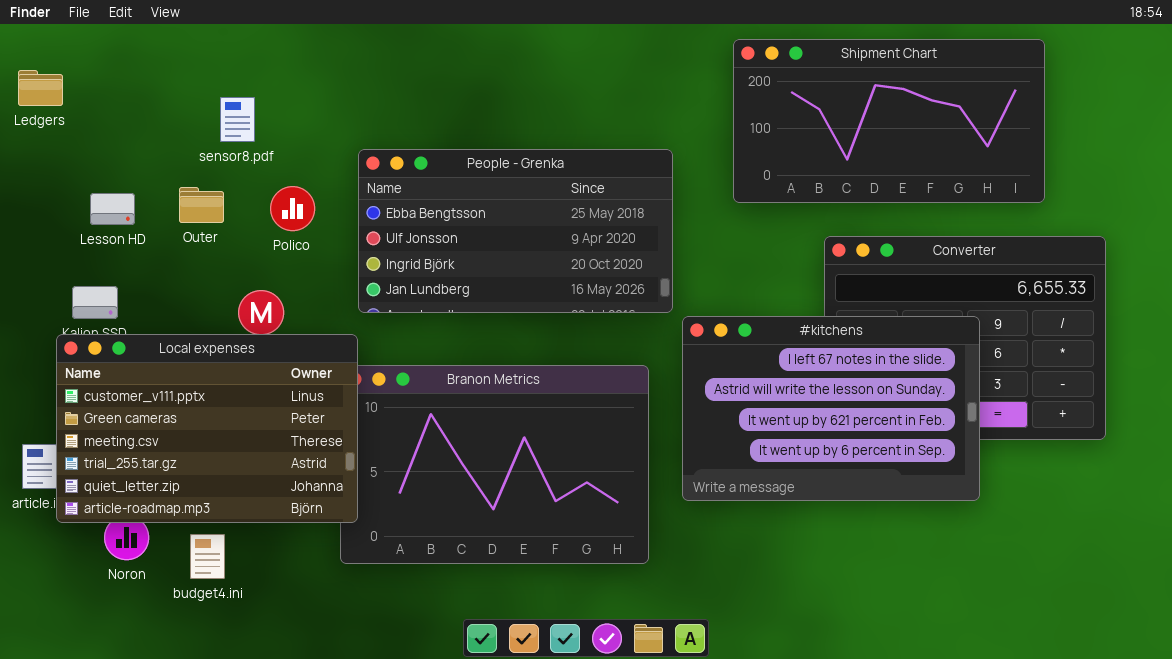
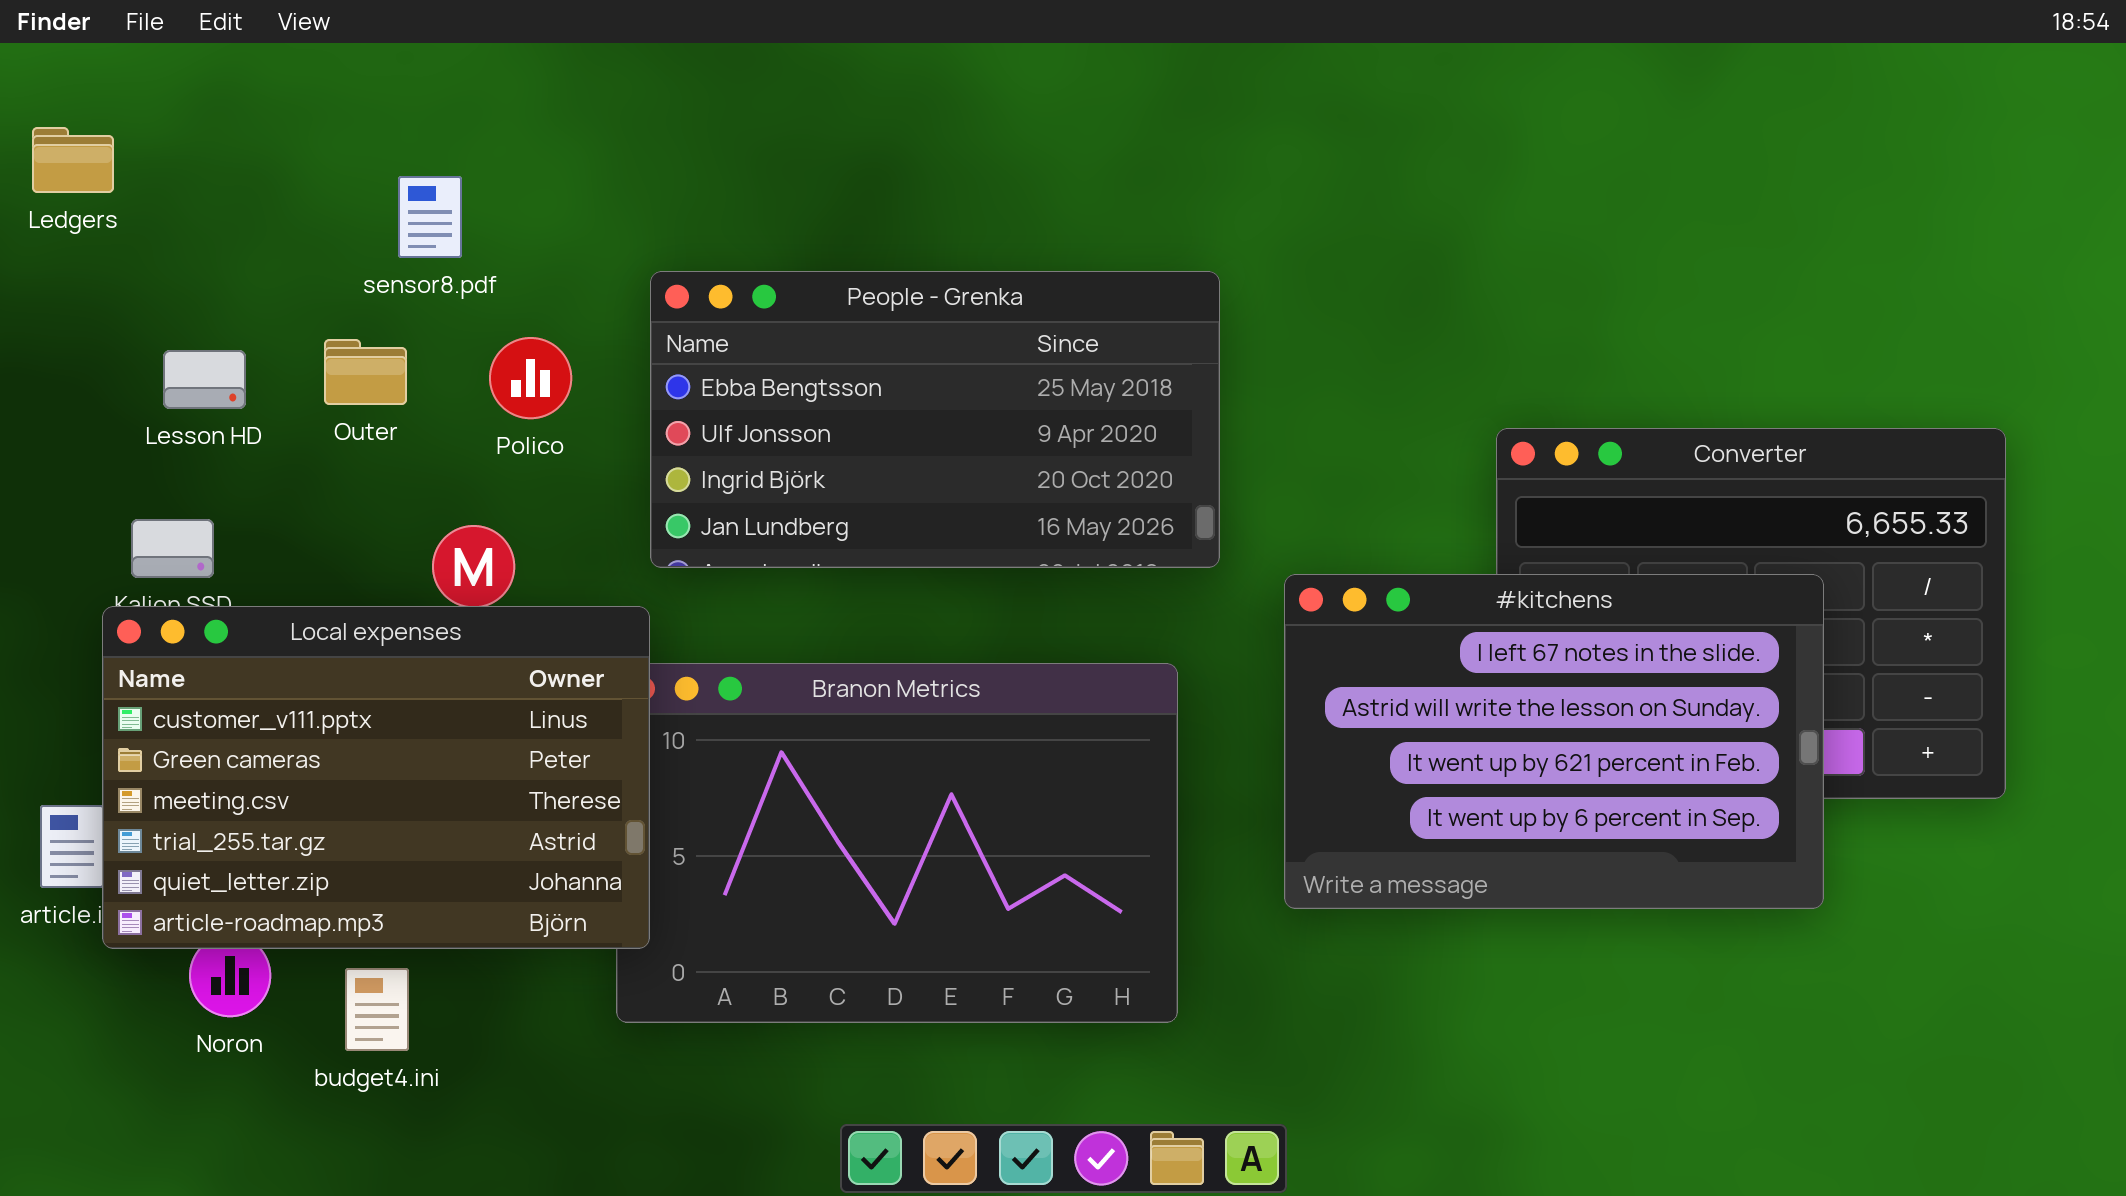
Shipment Chart: [733,39,1045,203] -> none, closed
#kitchens: [682,316,980,501] -> [1284,574,1824,909], moved

